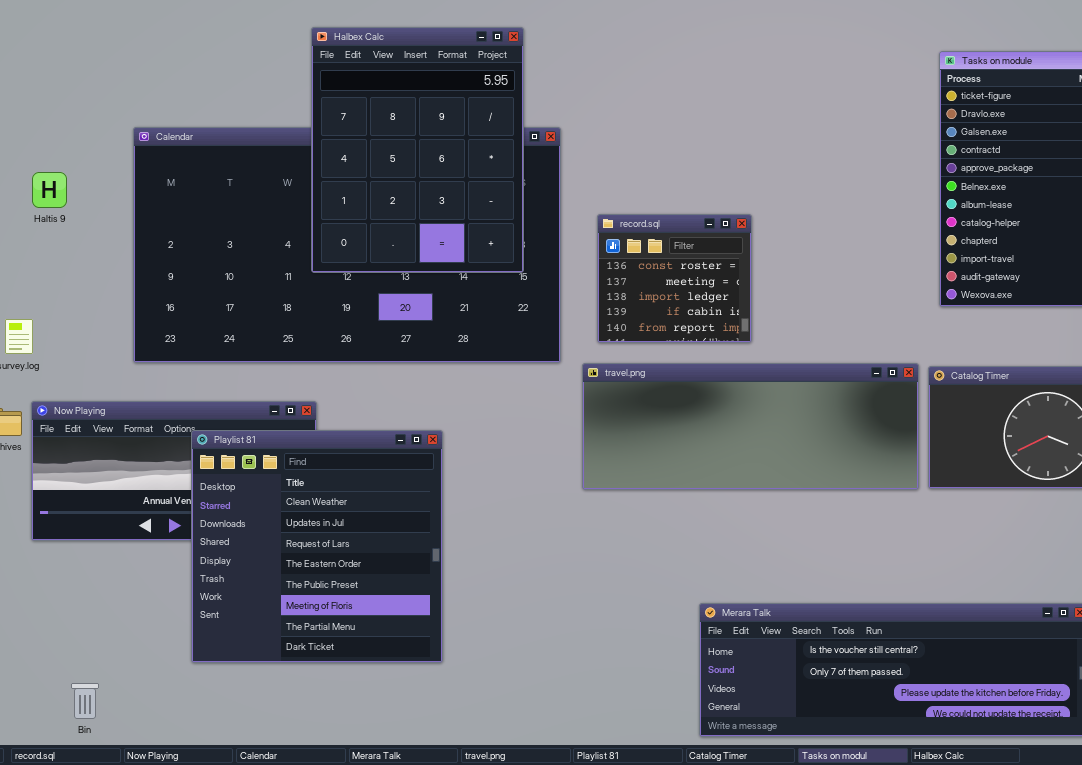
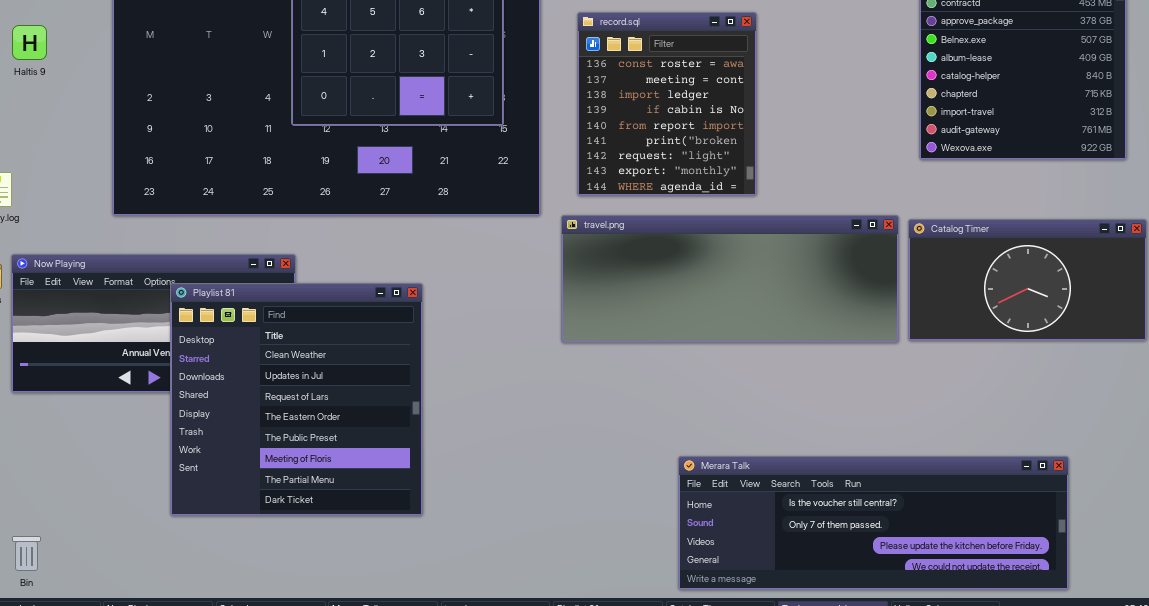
record.sql: [597,214,752,343] -> [577,12,757,196], resized
Bin: [71,683,99,719] -> [12,536,41,571], moved

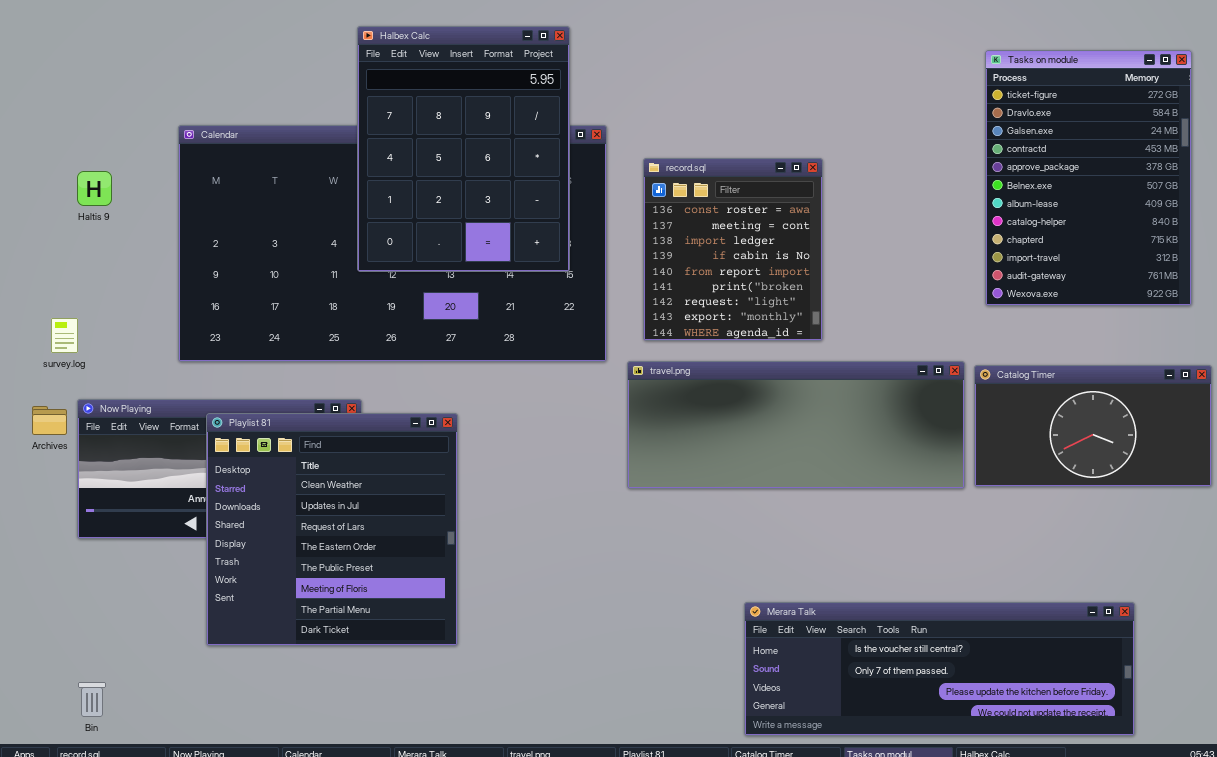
Playlist 81: [170,283,423,516] -> [206,413,458,646], moved

